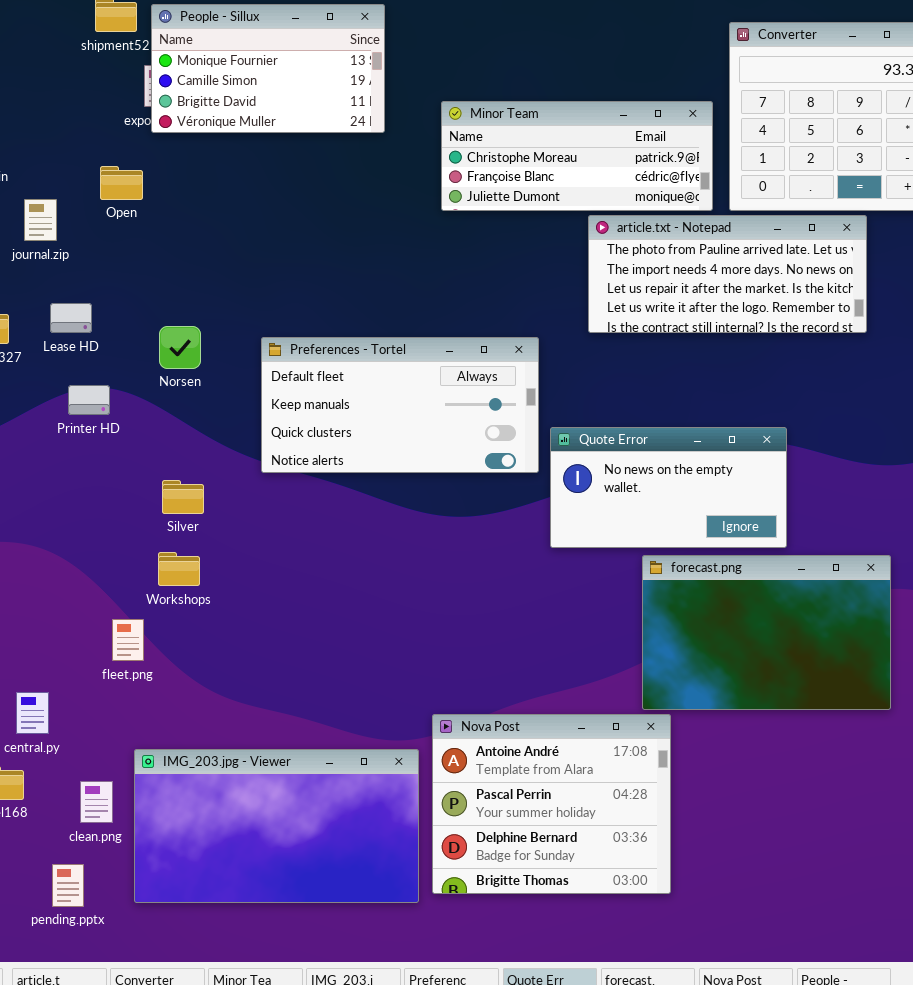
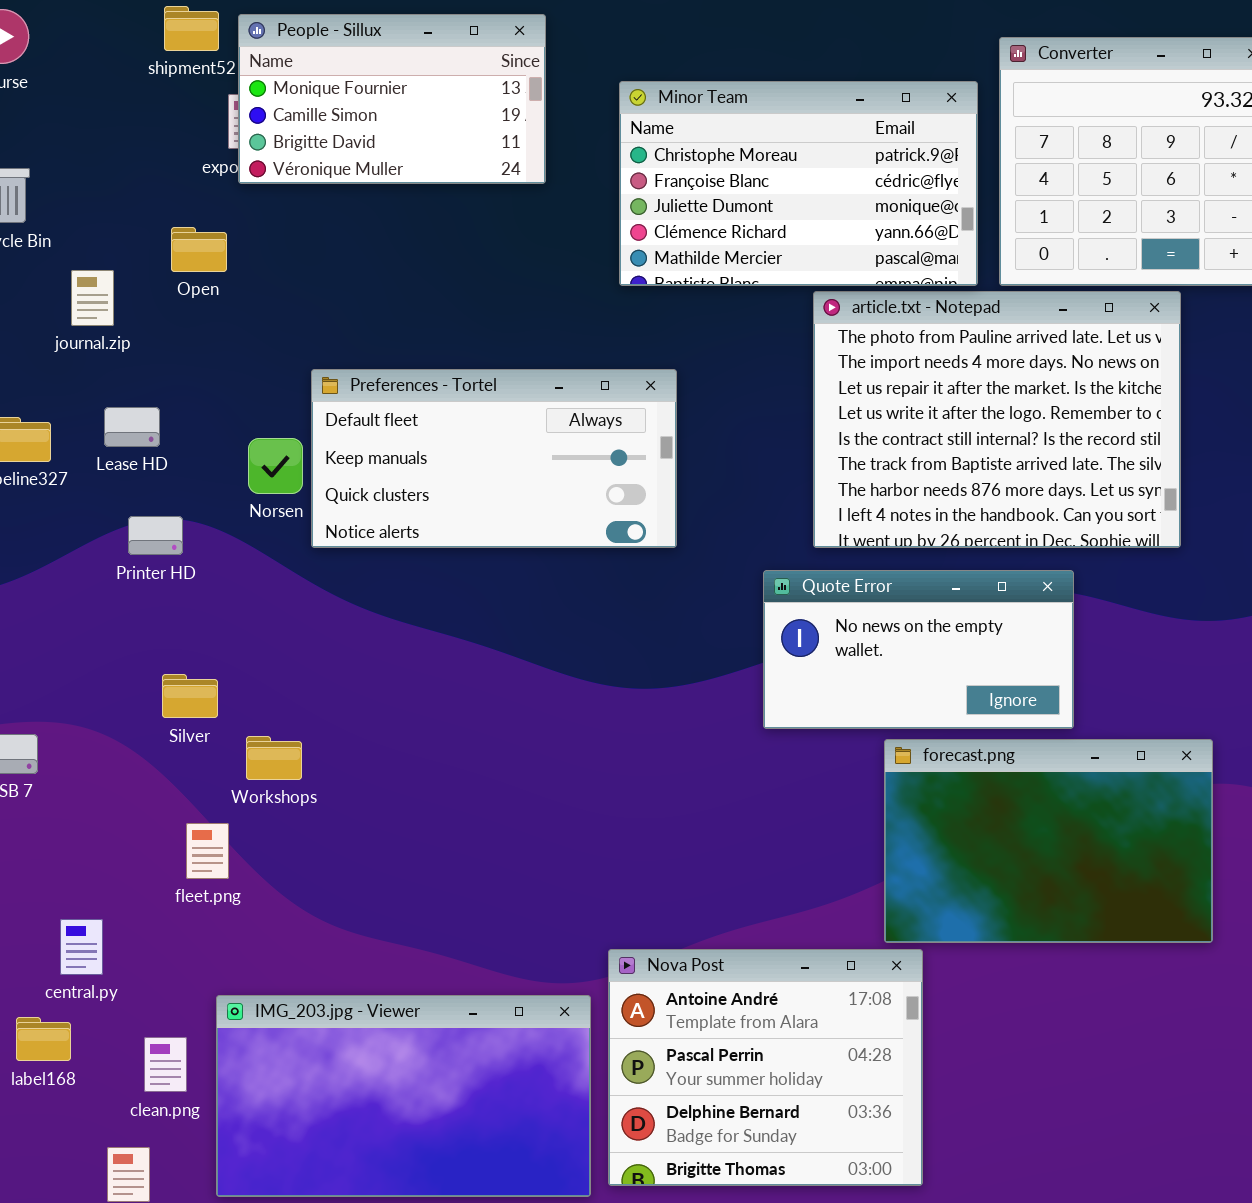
Minor Team: [441,101,713,211] -> [619,81,978,286], resized
article.txt - Notepad: [588,215,867,333] -> [813,291,1181,548], resized
Preferences - Tortel: [261,337,539,473] -> [311,369,677,548], moved
Silver: [162,480,204,514] -> [162,674,218,718], moved

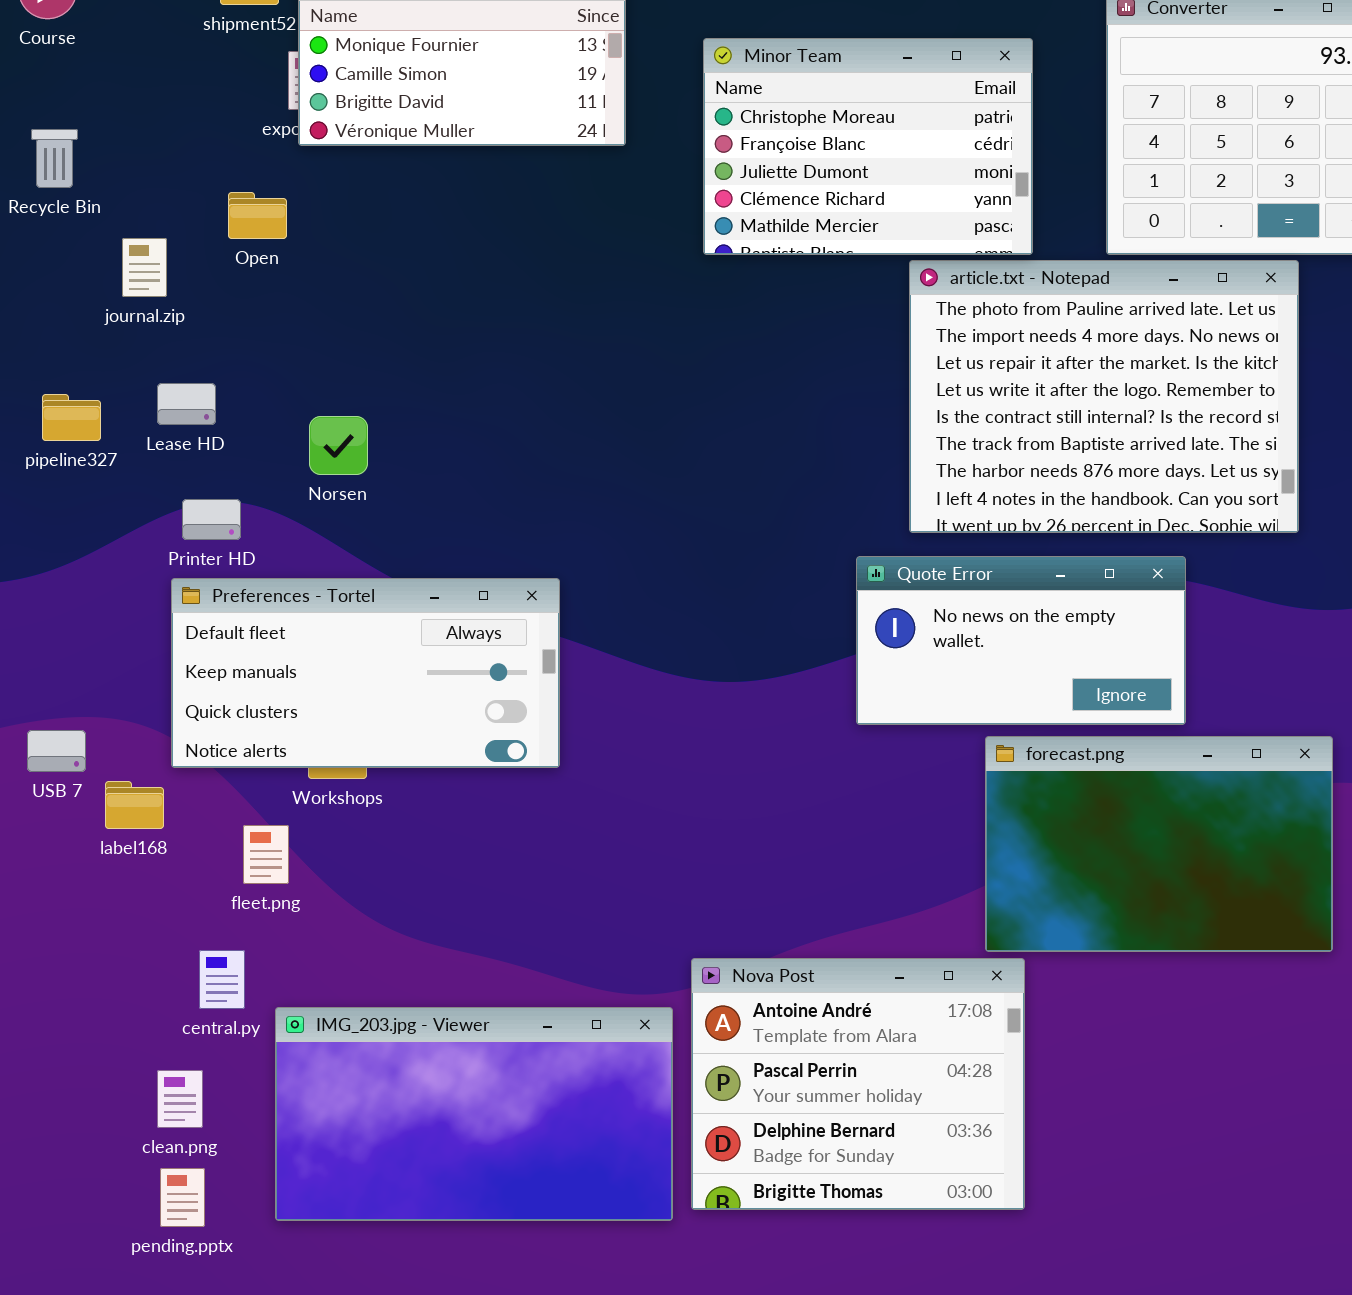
Minor Team: [619,81,978,286] -> [703,38,1033,255], resized
Preferences - Tortel: [311,369,677,548] -> [171,578,560,768], moved
central.py: [60,919,103,975] -> [199,950,245,1009], moved
label168: [16,1017,71,1061] -> [105,781,164,829], moved
clean.png: [144,1037,187,1092] -> [157,1070,203,1128], moved

